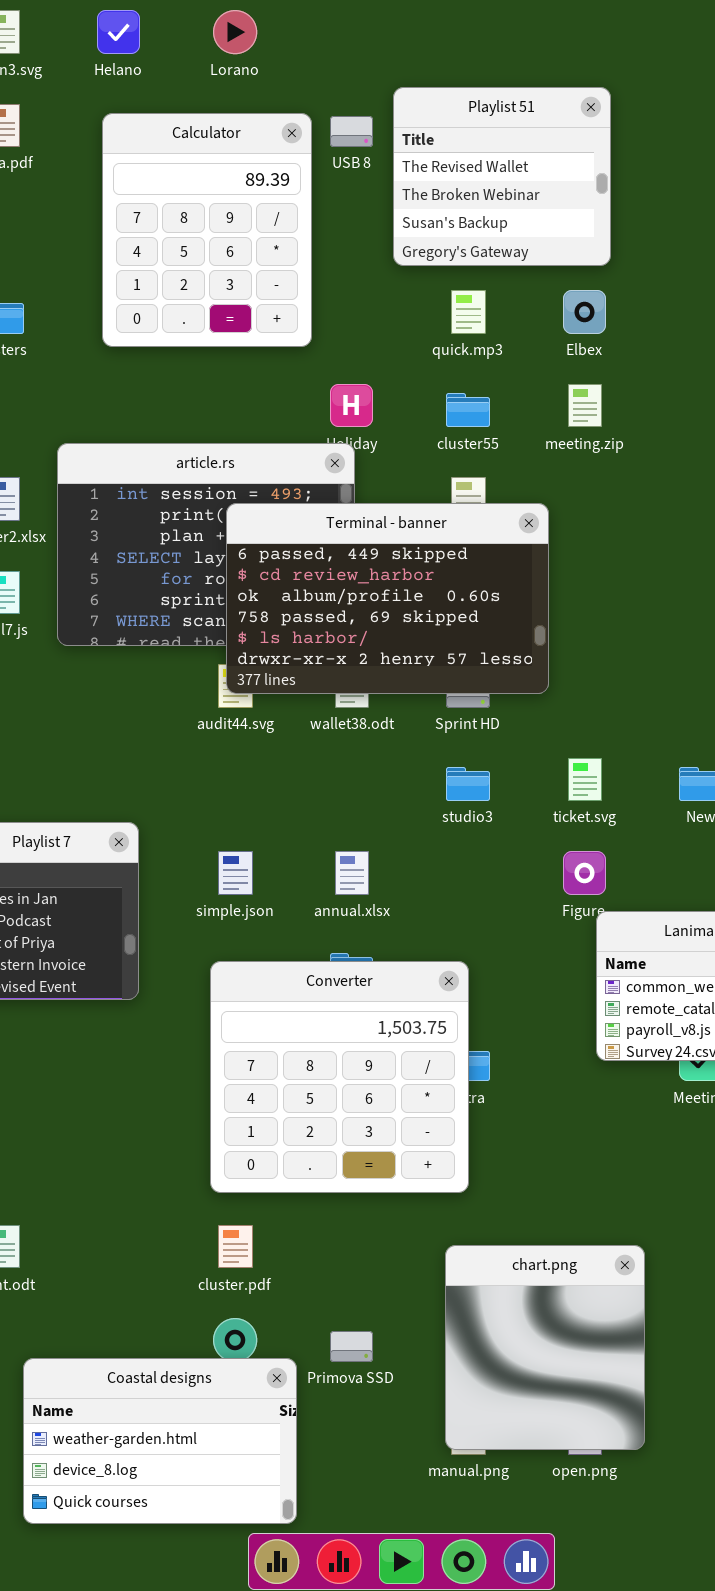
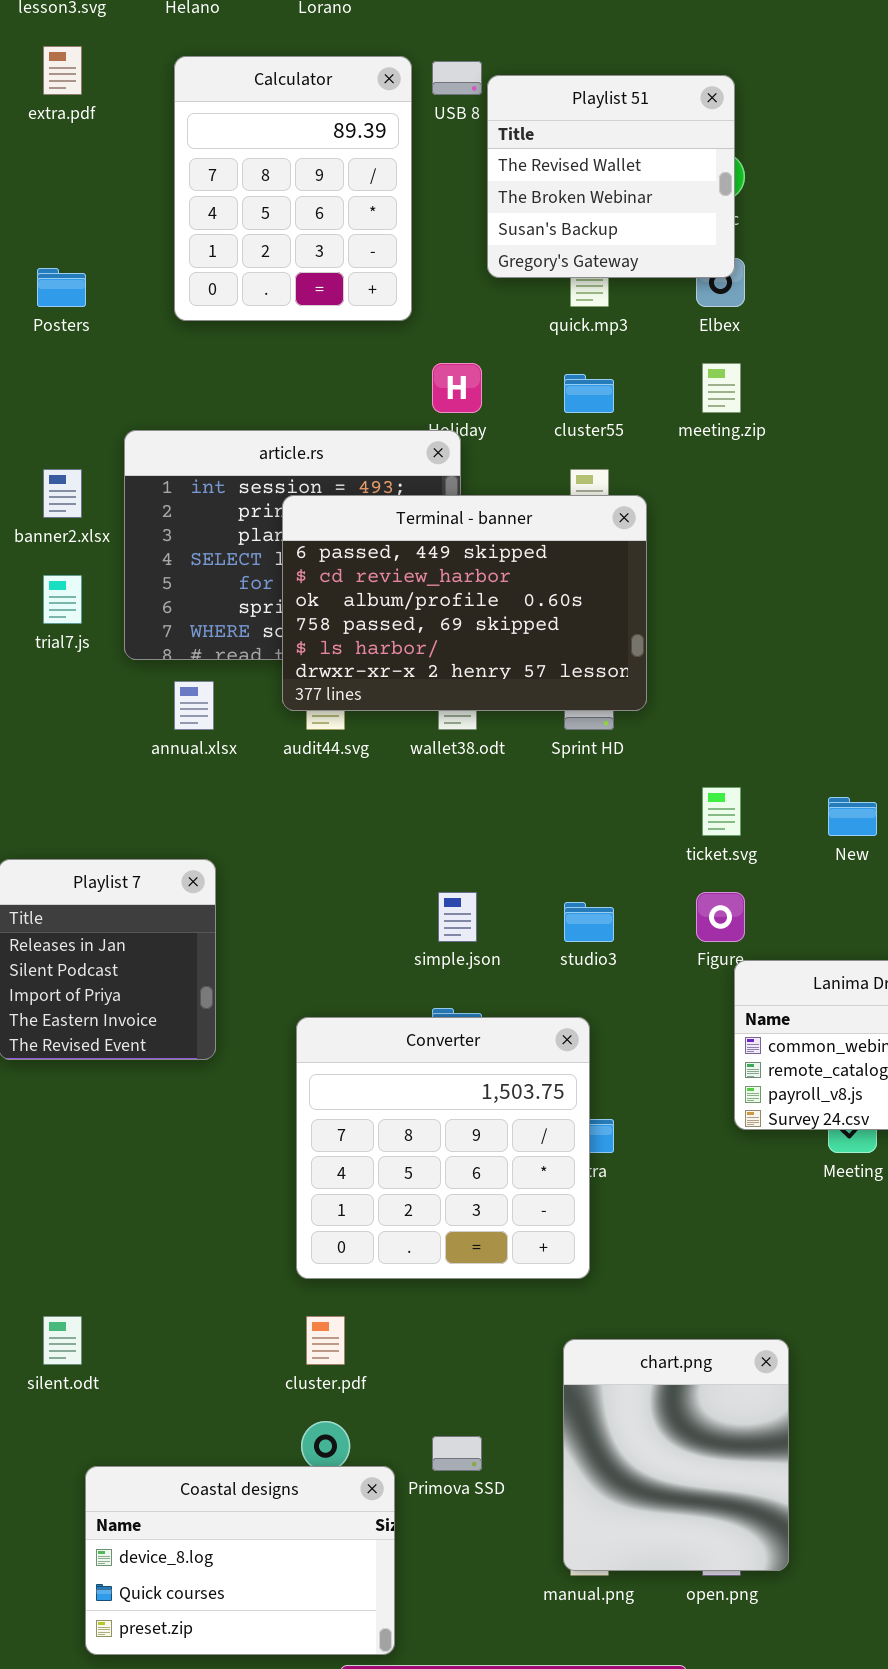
Playlist 51: [393,87,611,266] -> [487,75,735,278], moved
Terminal - banner: [226,503,549,694] -> [282,495,647,711], moved
studio3: [446,767,490,801] -> [564,902,614,942], moved
simple.json: [218,851,253,895] -> [438,892,477,942], moved
annual.xlsx: [335,851,369,895] -> [174,681,214,730], moved
Coastal designs: [23,1358,297,1524] -> [85,1466,395,1655], scrolled down 1 row

